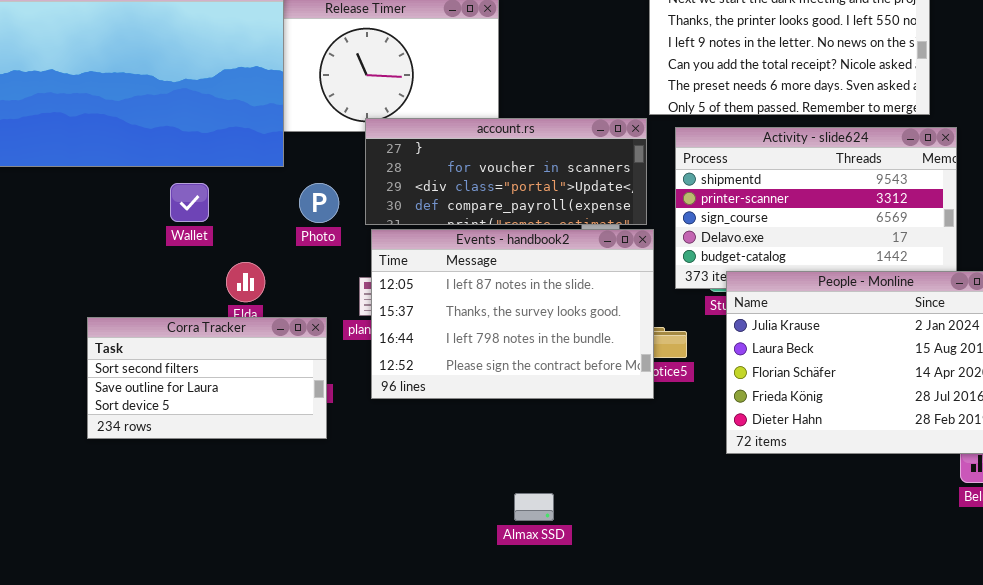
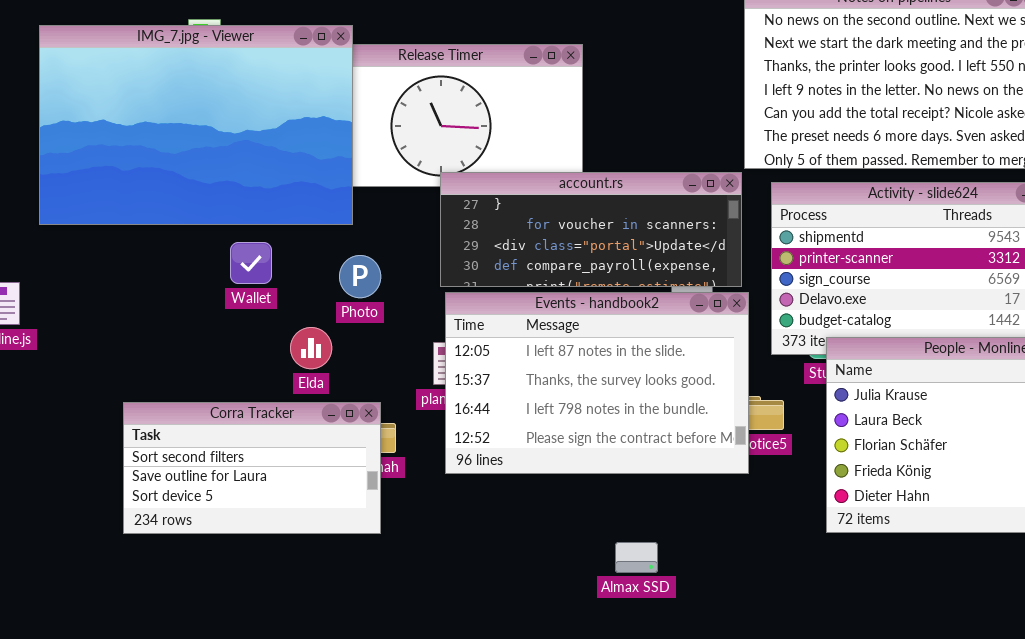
Photo: [299,183,339,223] -> [339,255,381,298], moved
Corra Tracker: [87,317,327,439] -> [123,402,381,534], moved
Almax SSD: [514,493,554,521] -> [615,542,658,573], moved

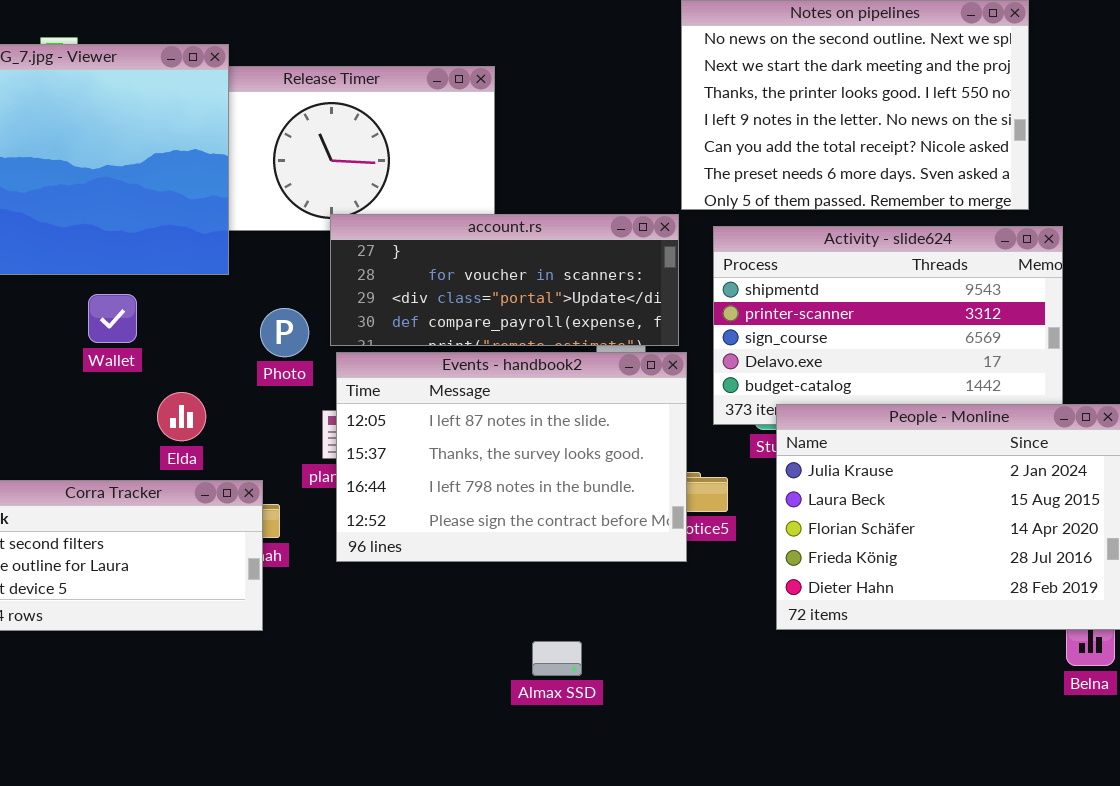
Photo: [339,255,381,298] -> [260,308,309,357], moved

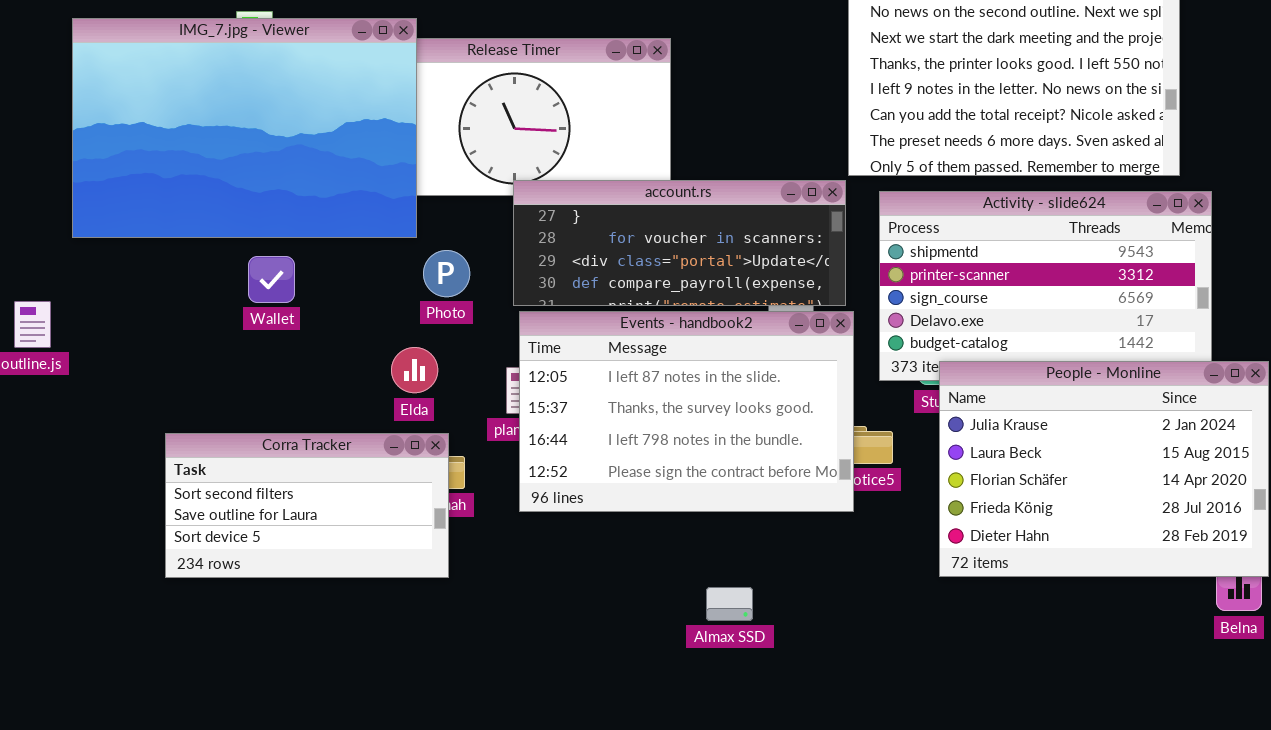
Wallet: [88,294,137,343] -> [248,256,295,303], moved
Photo: [260,308,309,357] -> [423,250,470,297], moved
Elda: [157,392,206,441] -> [391,347,438,393], moved

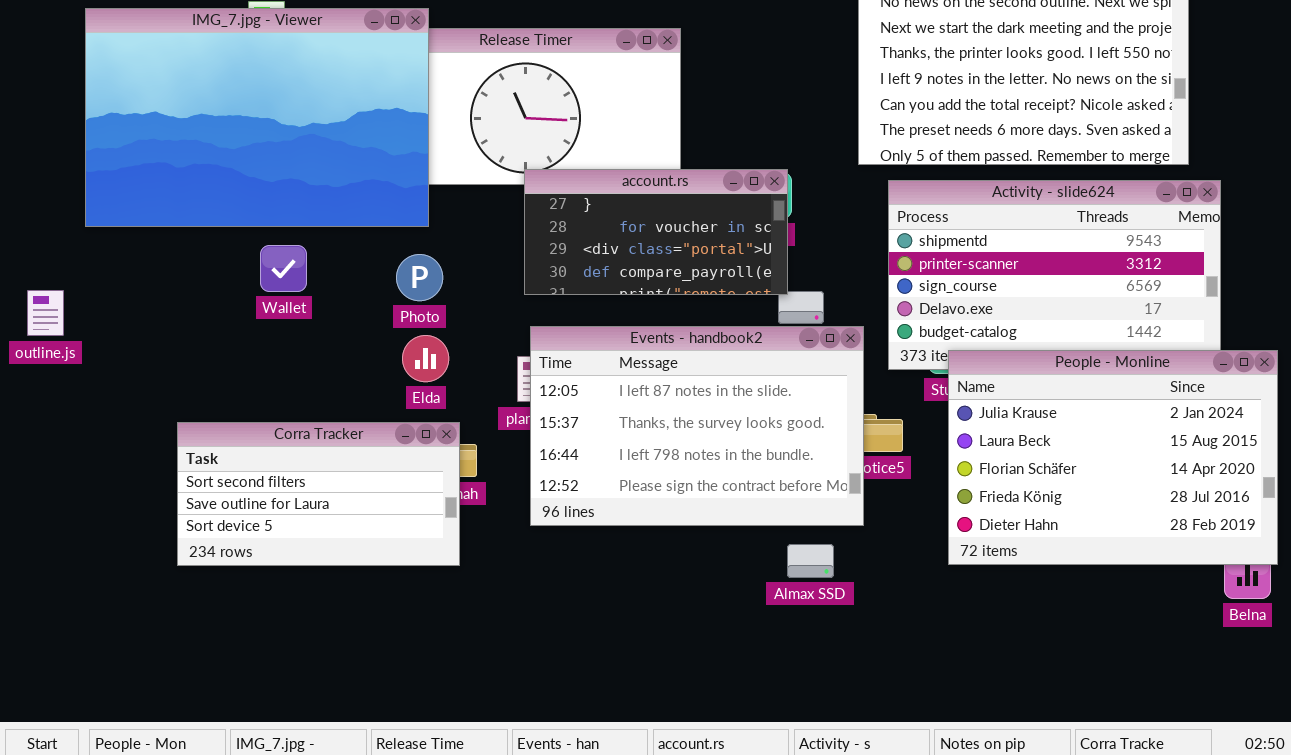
account.rs: [513,180,846,306] -> [524,169,788,295], resized
Photo: [423,250,470,297] -> [396,254,443,301], moved
Events - handbook2: [519,311,854,512] -> [530,326,864,526], moved
Almax SSD: [706,587,753,621] -> [787,544,834,578], moved

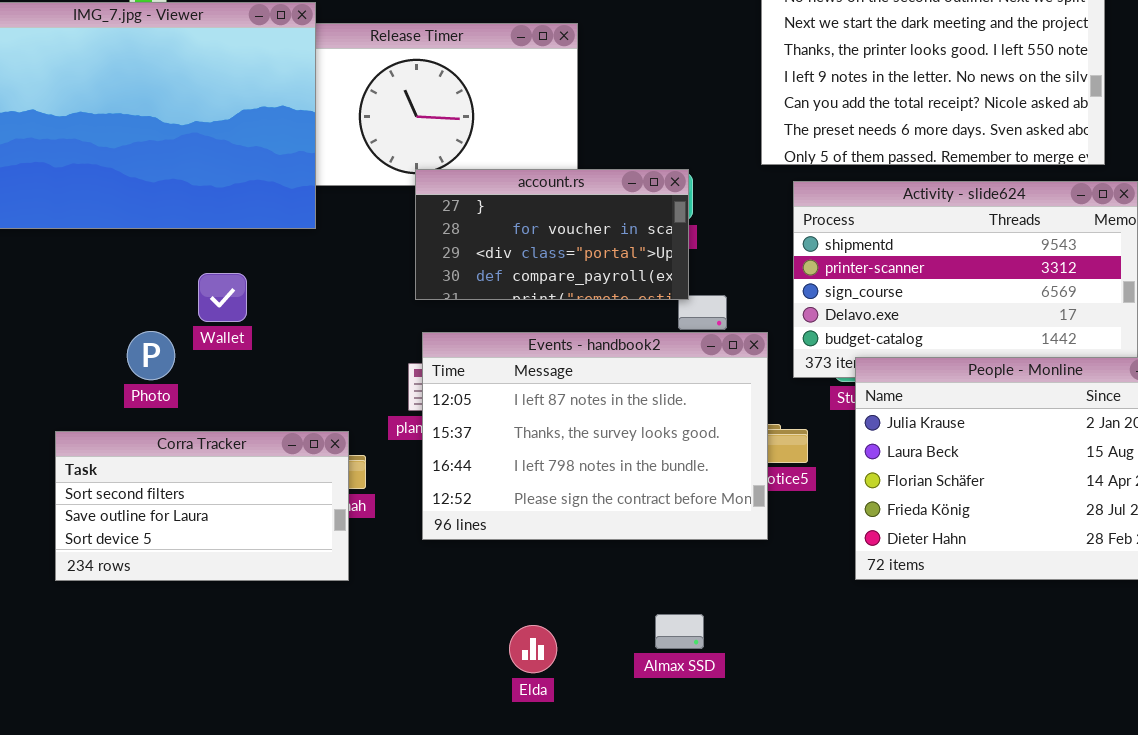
Wallet: [260,245,307,292] -> [198,273,247,322], moved
Photo: [396,254,443,301] -> [127,331,175,380], moved
Elda: [402,335,449,382] -> [509,625,557,673], moved
Almax SSD: [787,544,834,578] -> [655,614,704,649], moved

